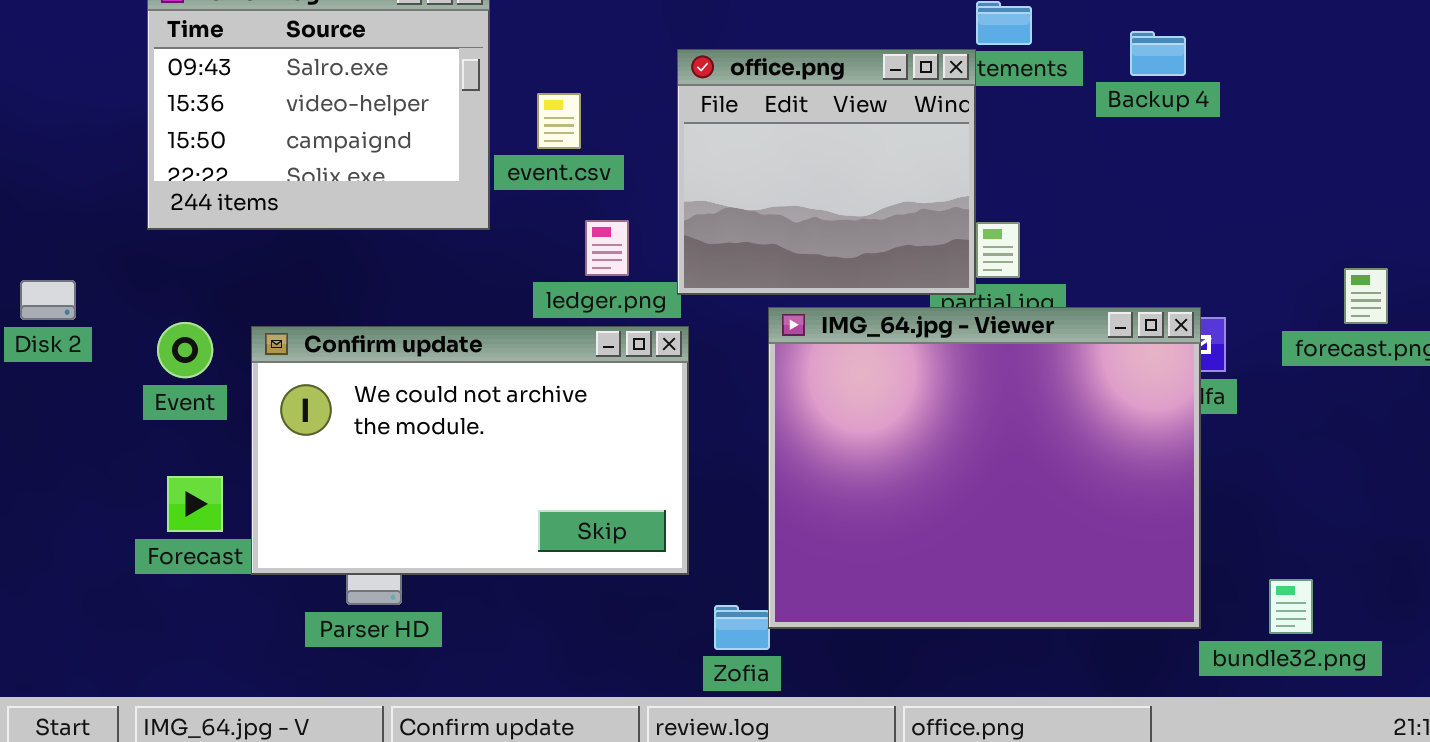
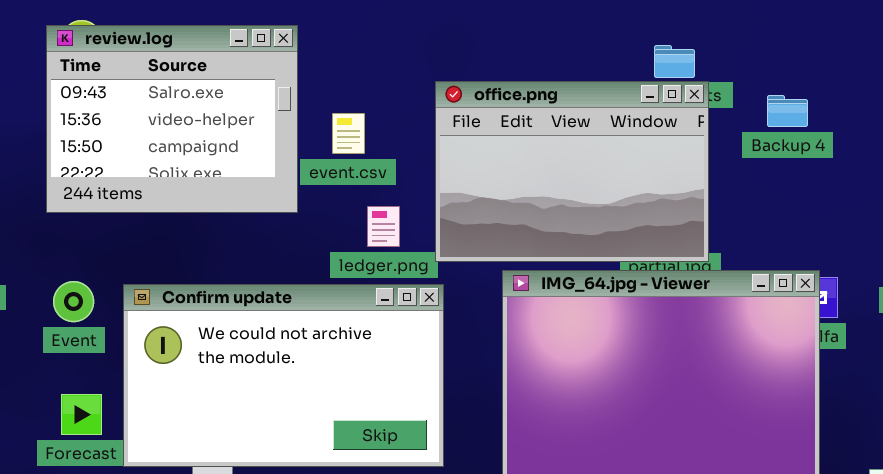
Backup 4: [1130,31,1186,76] -> [767,95,808,127], moved
office.png: [677,49,976,295] -> [435,81,709,262], resized

